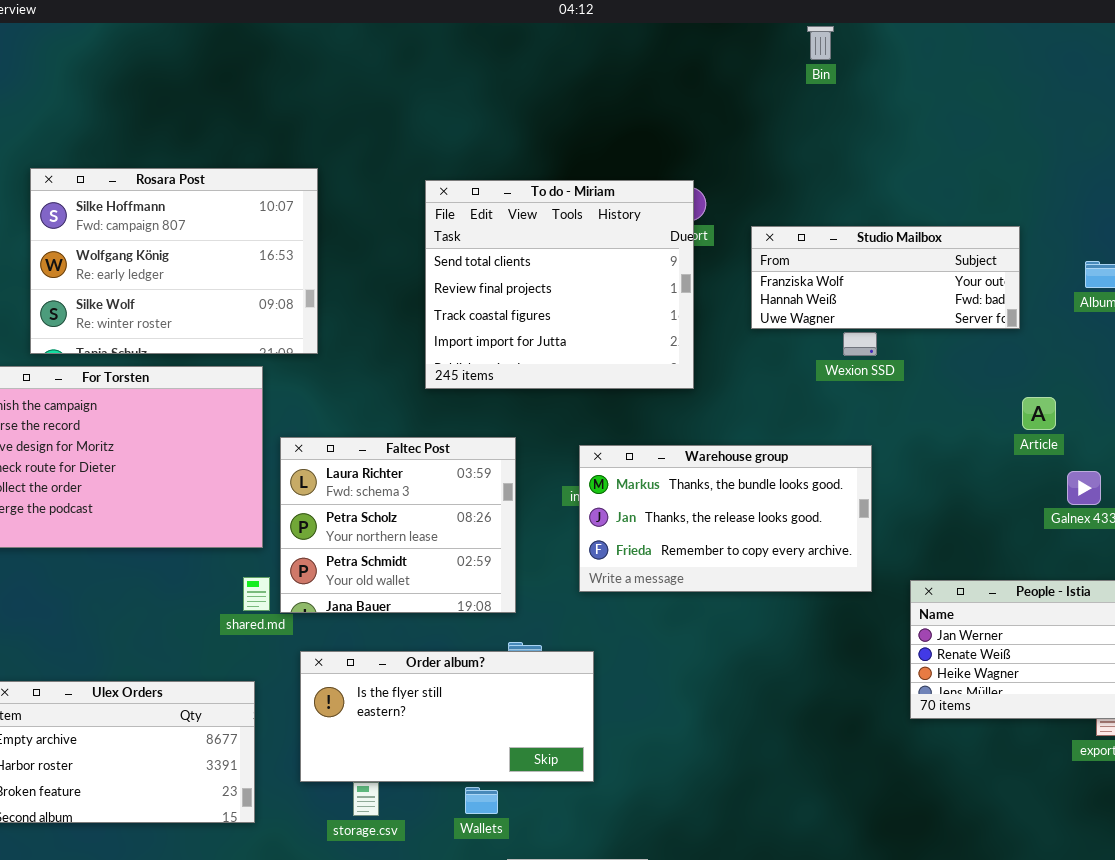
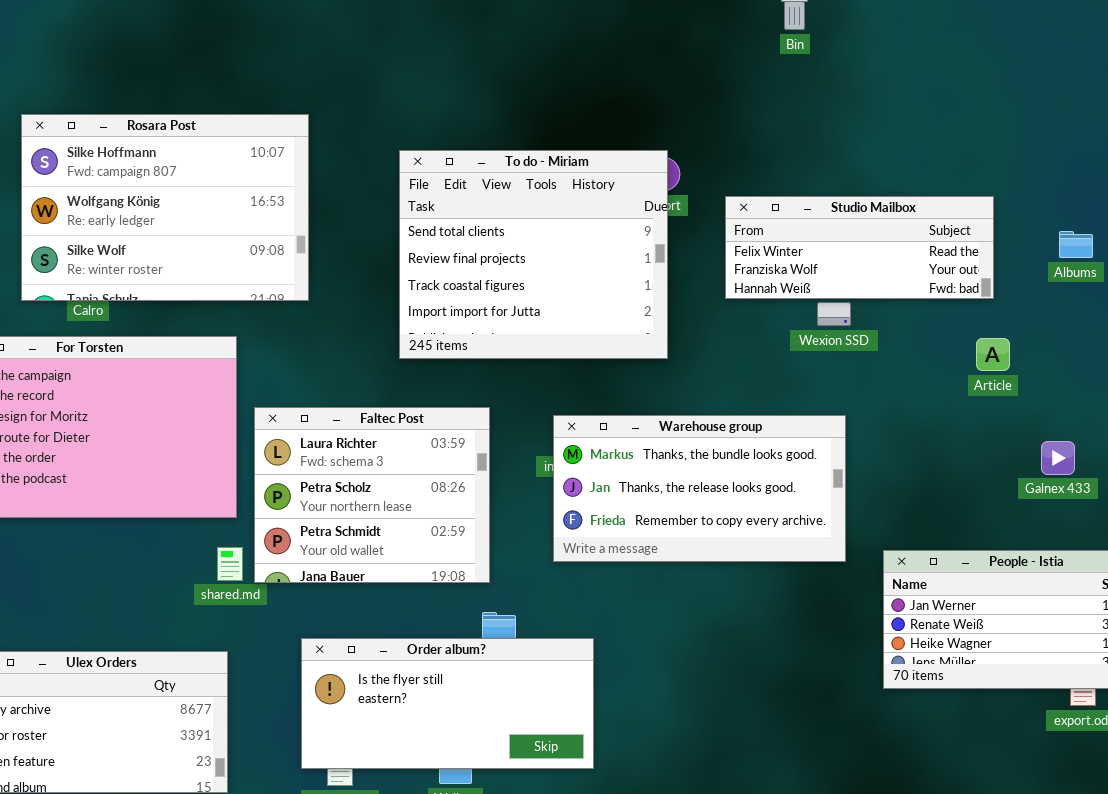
Rosara Post: [30,168,318,354] -> [21,114,309,301], moved
Studio Mailbox: [751,226,1020,329] -> [725,196,994,299], scrolled up 1 row
Article: [1022,397,1056,430] -> [976,338,1010,371], moved
Order album?: [300,651,594,782] -> [301,638,594,769], moved

